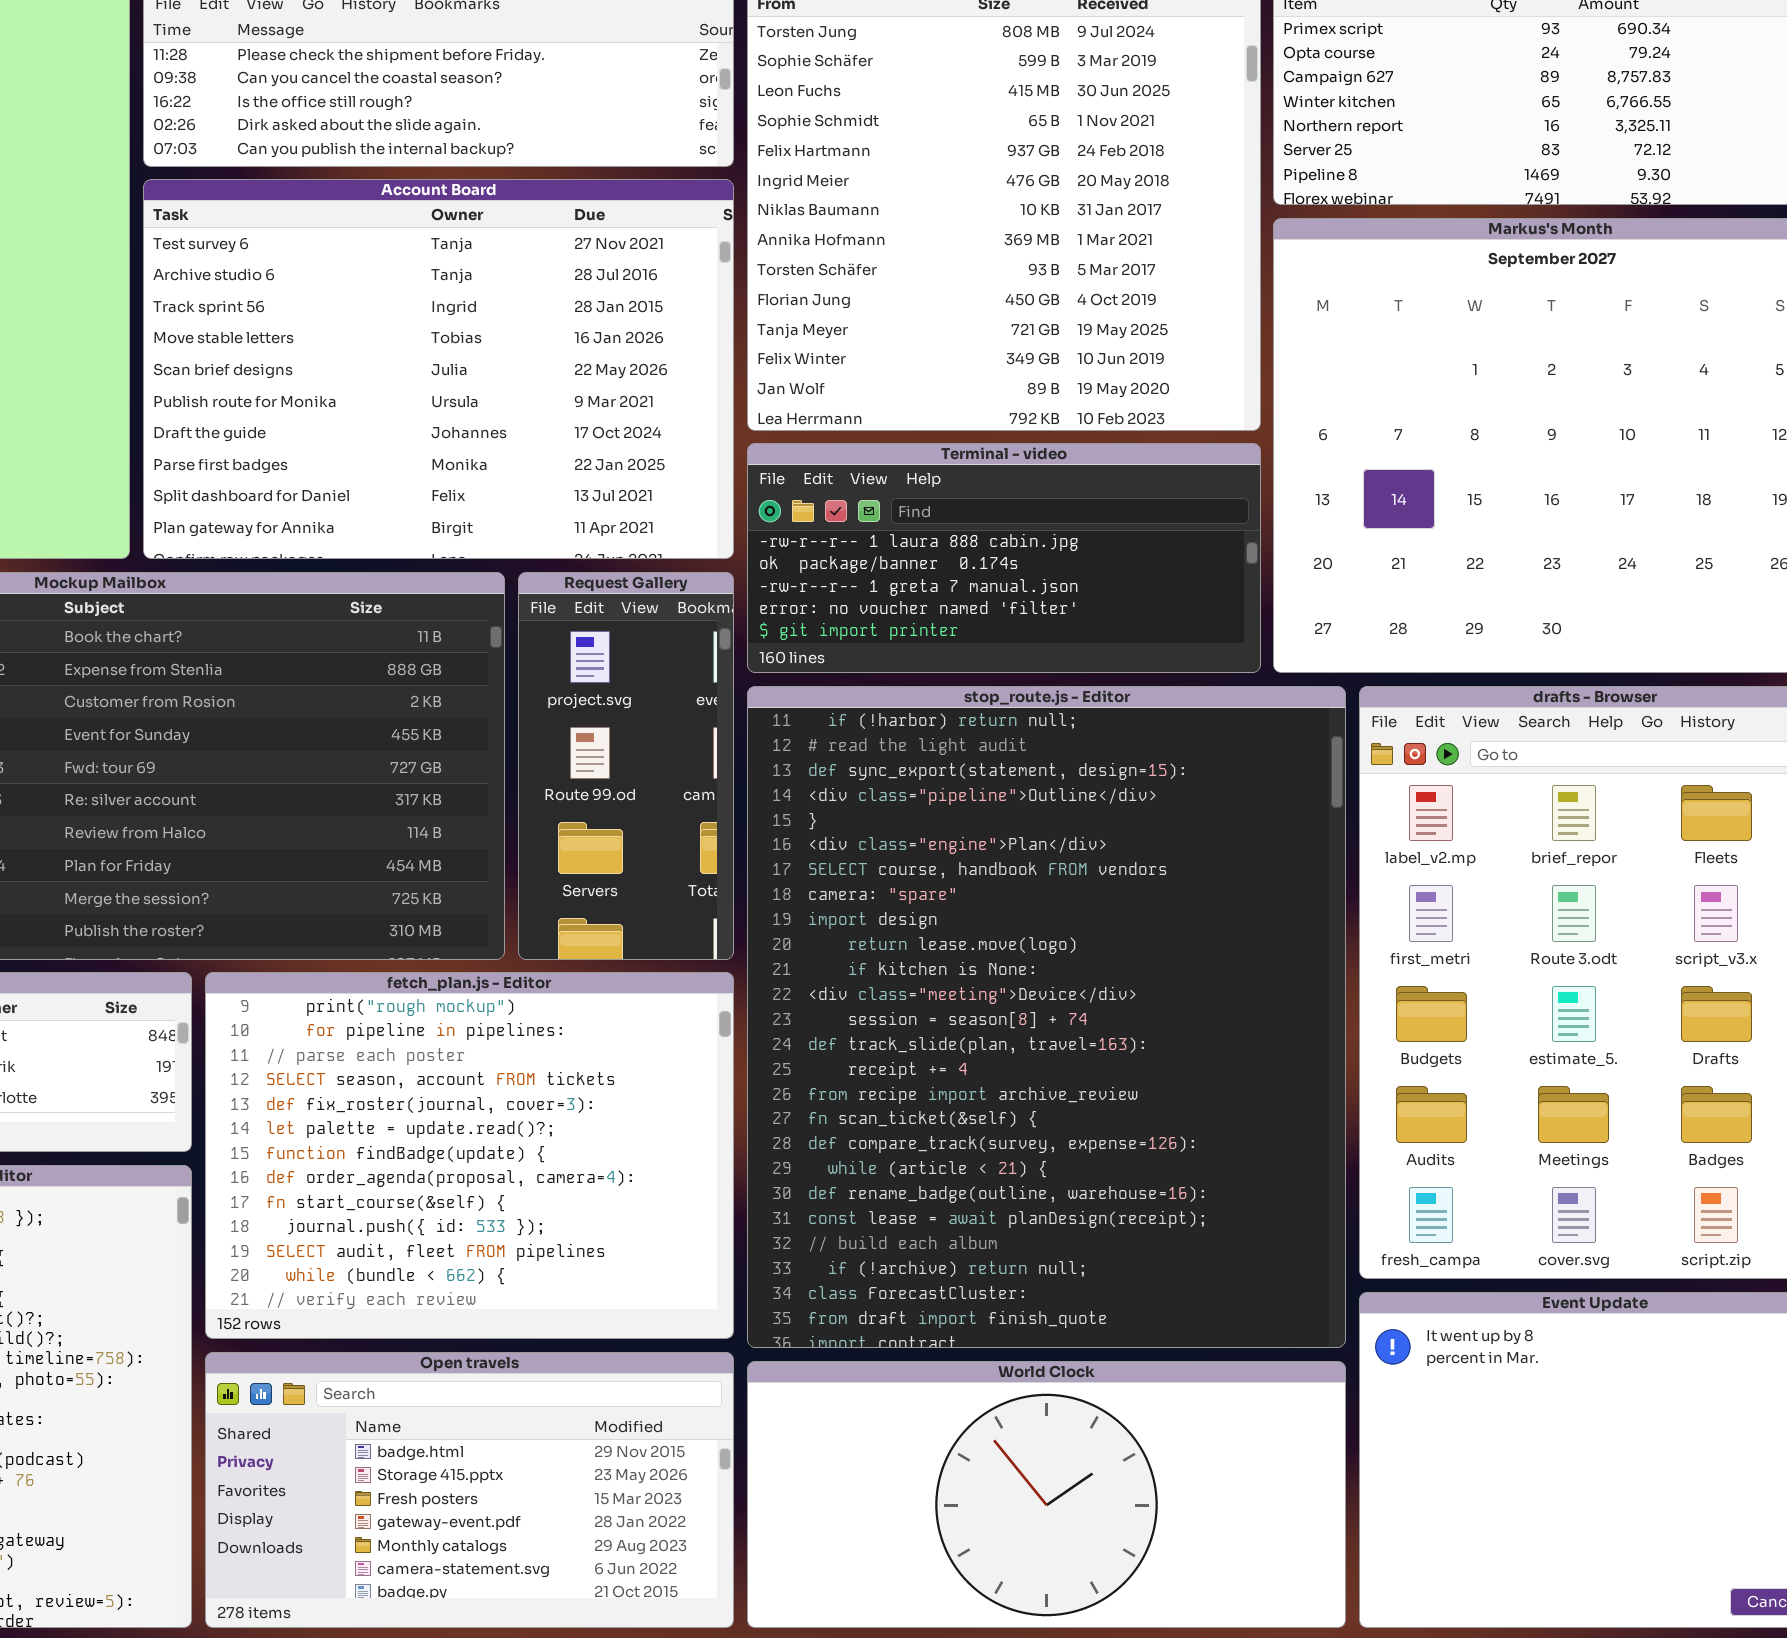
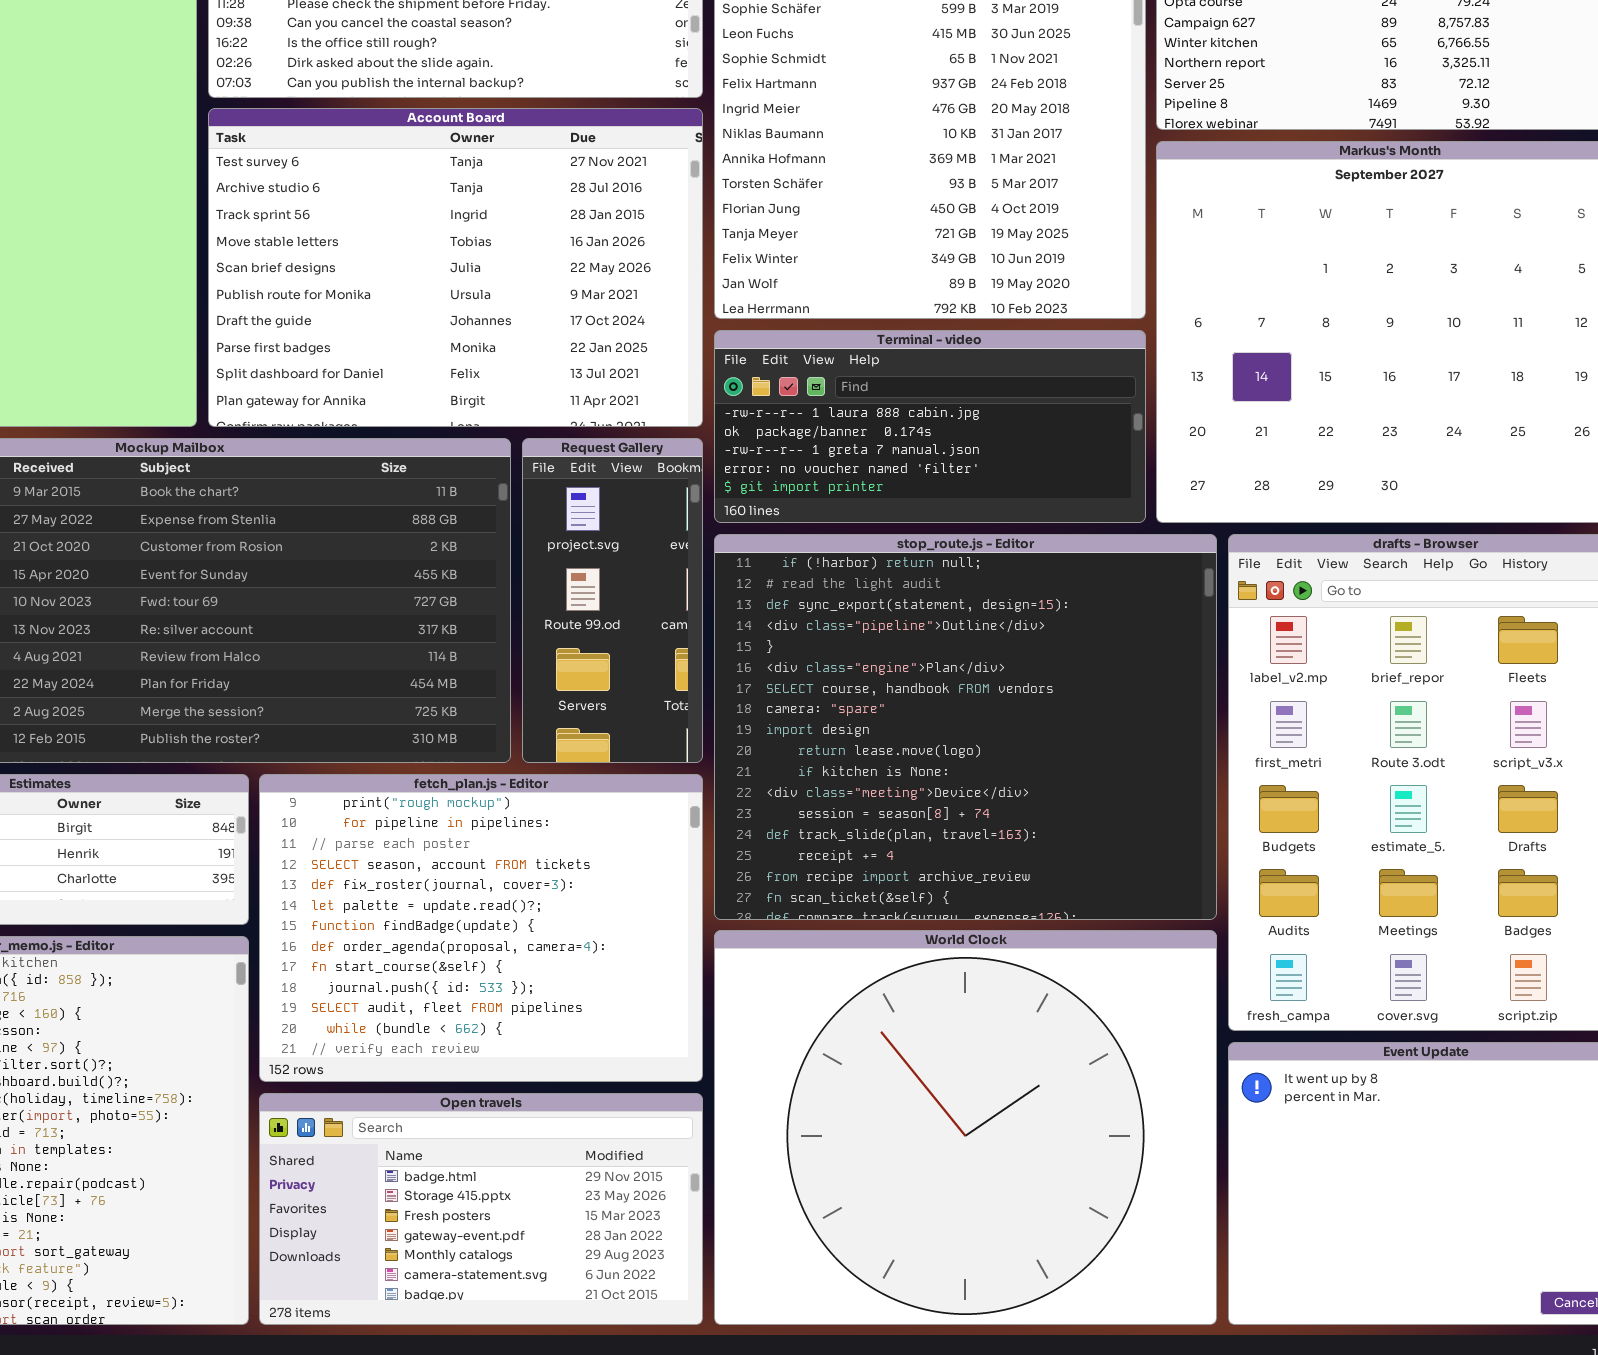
stop_route.js - Editor: [747,686,1346,1348] -> [714,534,1217,920], resized
World Clock: [747,1361,1346,1628] -> [714,930,1217,1325], resized

